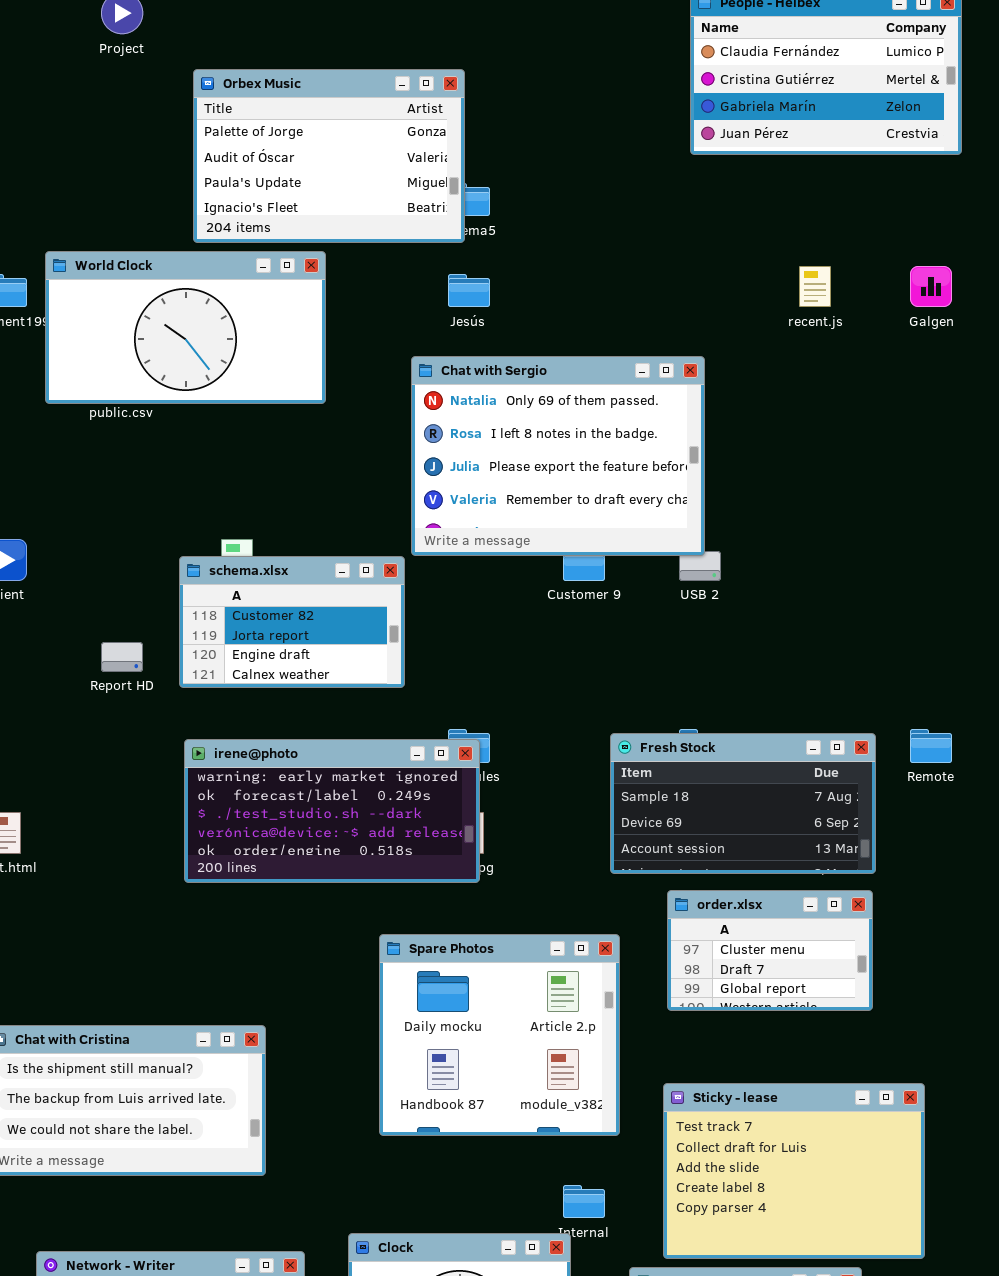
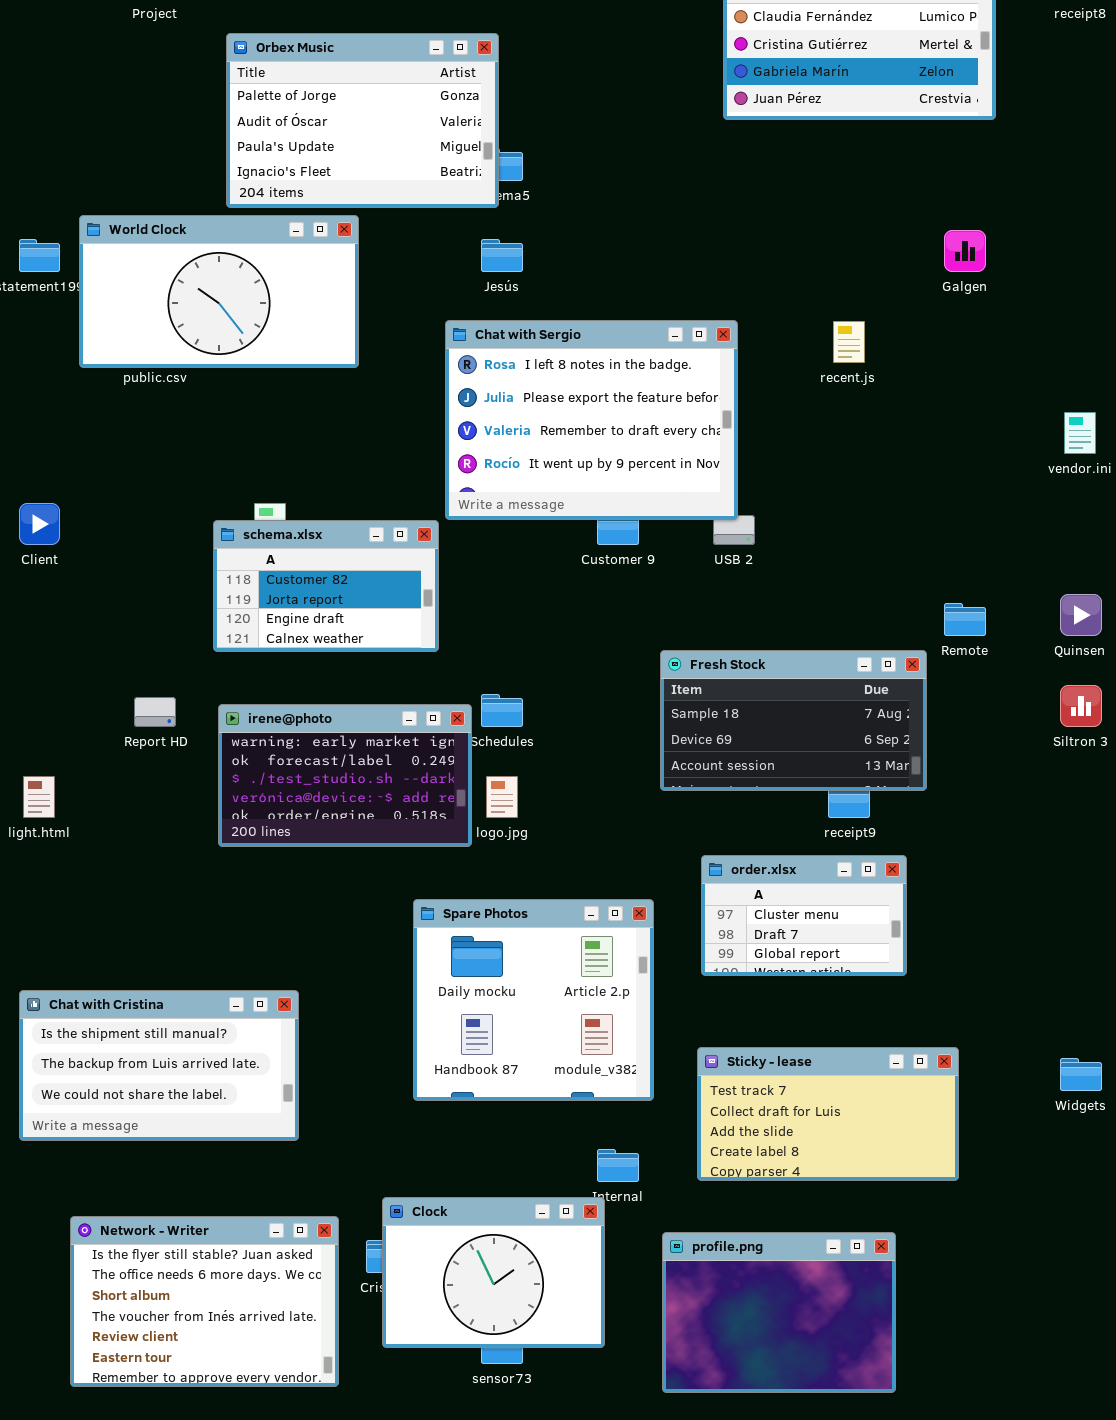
recent.js: [799,266,831,307] -> [833,321,865,363], moved
Chat with Sergio: [411,356,705,556] -> [445,320,738,520], scrolled down 1 row
Report HD: [101,642,143,672] -> [134,697,176,727], moved
Remote: [910,729,952,763] -> [944,603,986,636], moved
Fresh Stock: [610,733,876,874] -> [660,650,927,791], moved
irene@photo: [184,739,480,883] -> [218,704,472,847], resized
Sticky - lease: [663,1083,925,1259] -> [697,1047,959,1181], resized

